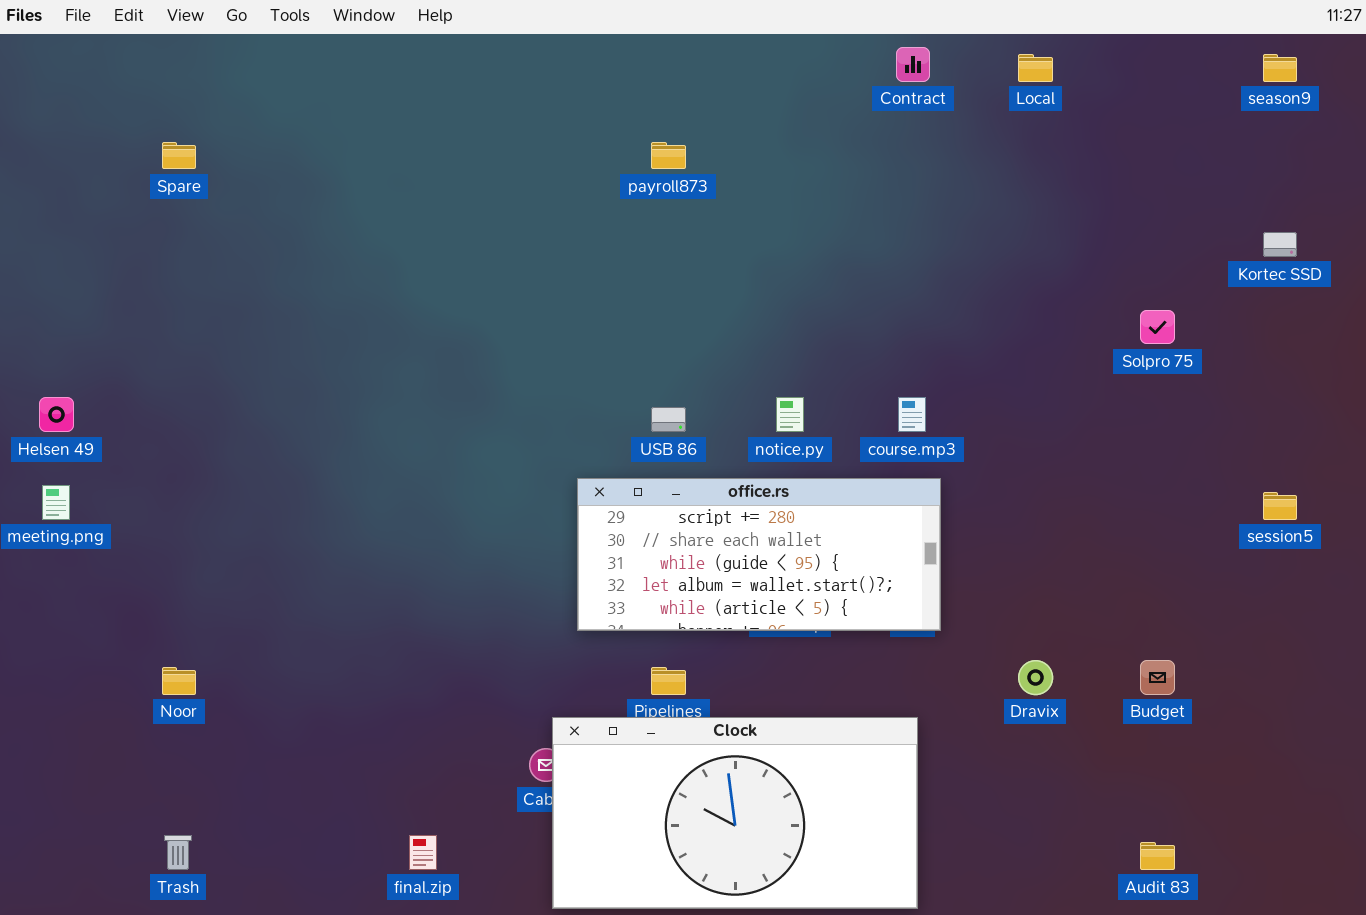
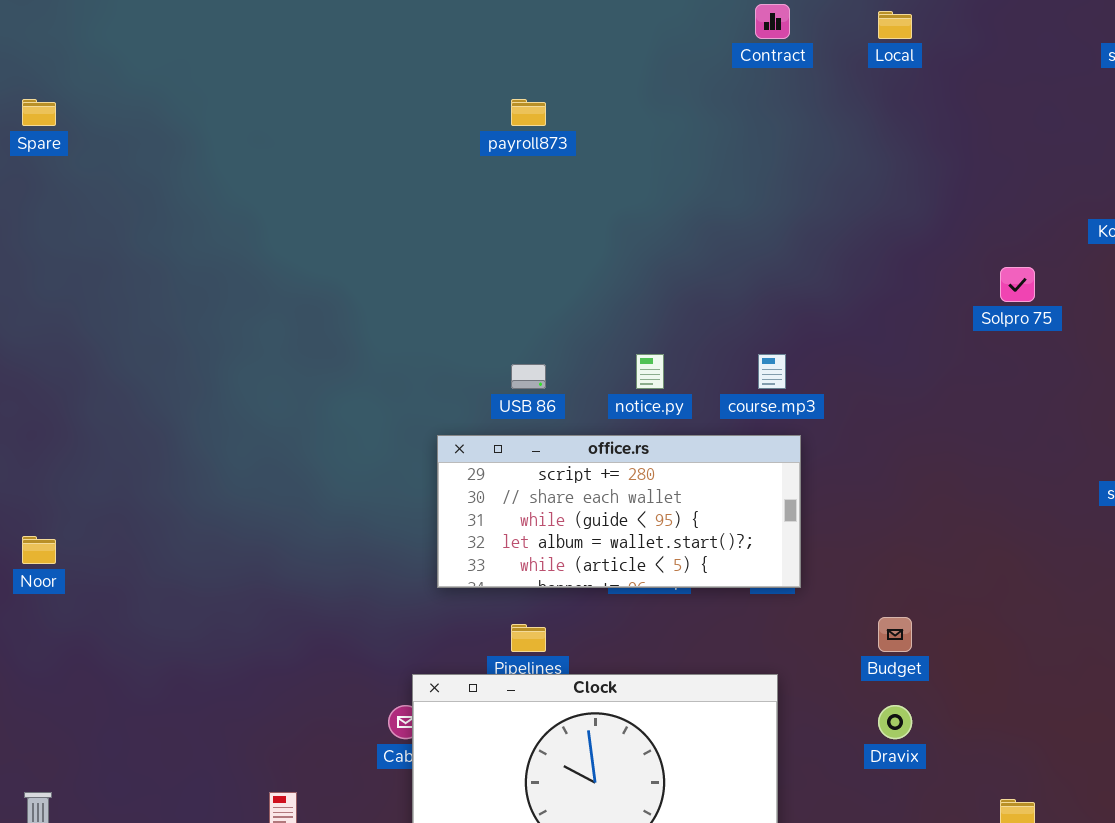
Dravix: [1018,660,1053,695] -> [878,705,912,739], moved
Budget: [1140,660,1175,695] -> [878,617,912,652], moved
Noor: [162,667,196,695] -> [22,536,56,564], moved

